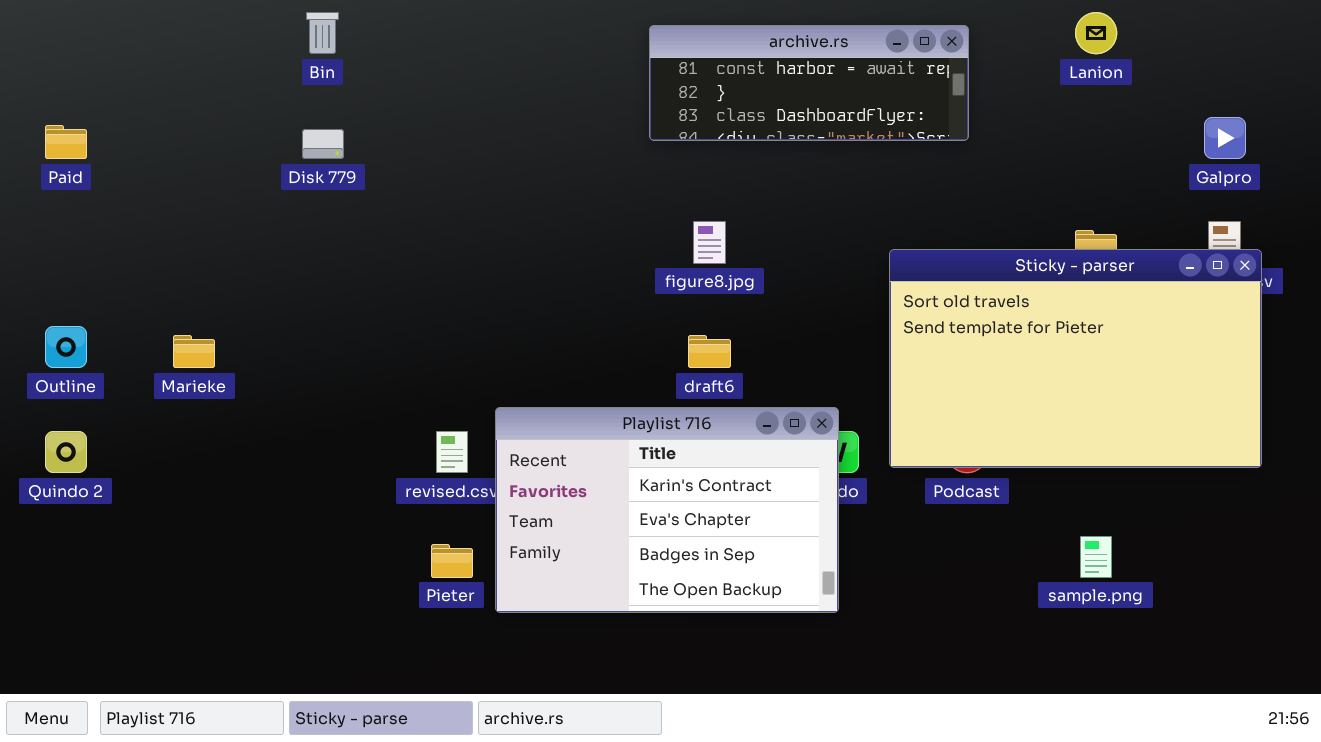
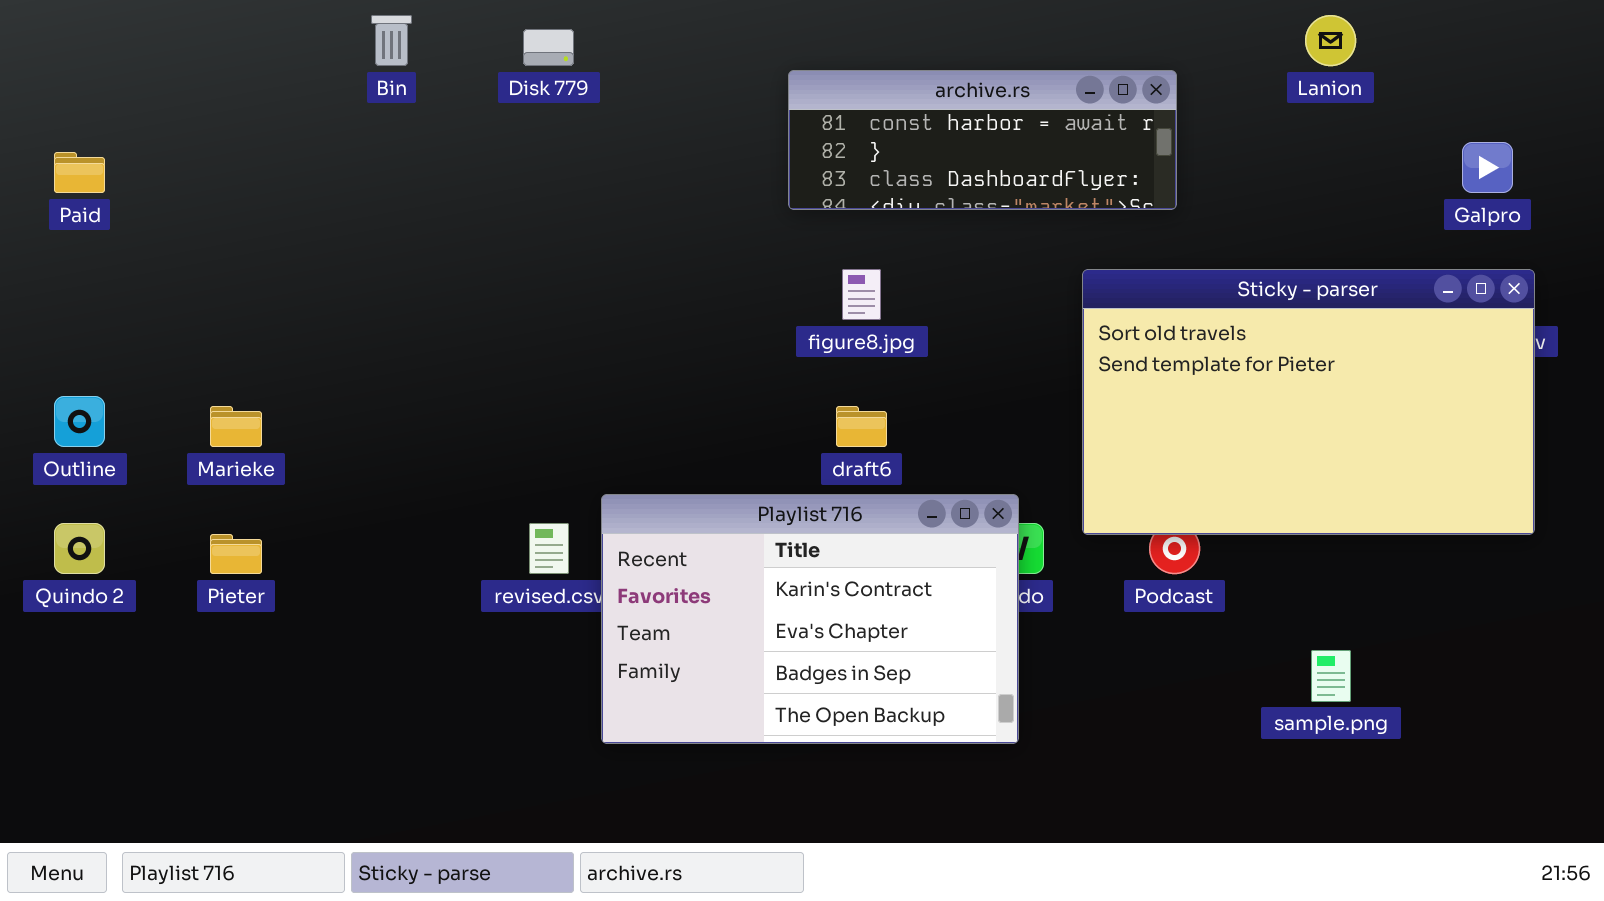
archive.rs: [649,25,969,141] -> [788,70,1177,210], moved
Disk 779: [302,129,344,159] -> [523,29,574,66], moved
Sticky - parser: [889,249,1262,468] -> [1082,269,1535,535], moved
Pieter: [431,544,473,578] -> [210,534,262,574], moved

